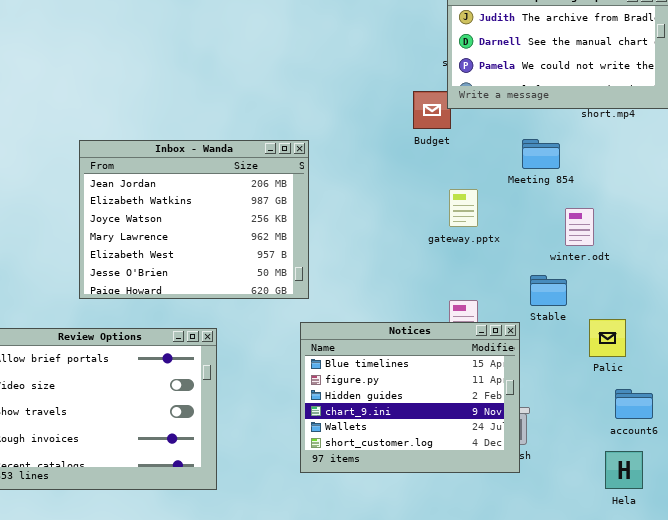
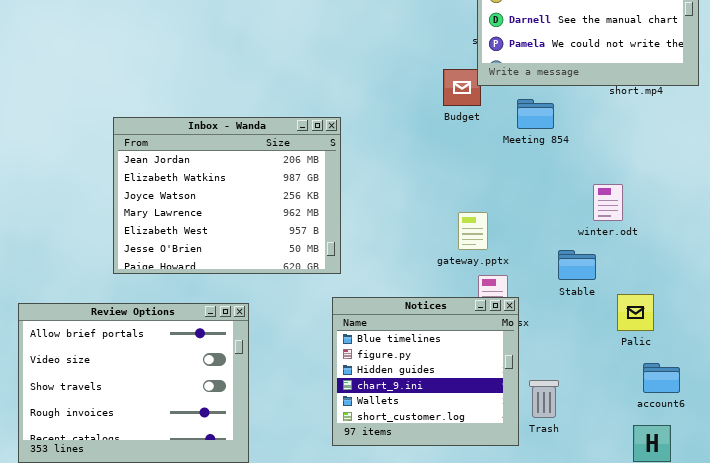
Meeting 854: [522,139,560,169] -> [517,99,554,129], moved
gateway.pptx: [449,189,478,227] -> [458,212,488,250], moved
Notices: [300,322,520,473] -> [332,297,519,446], resized

